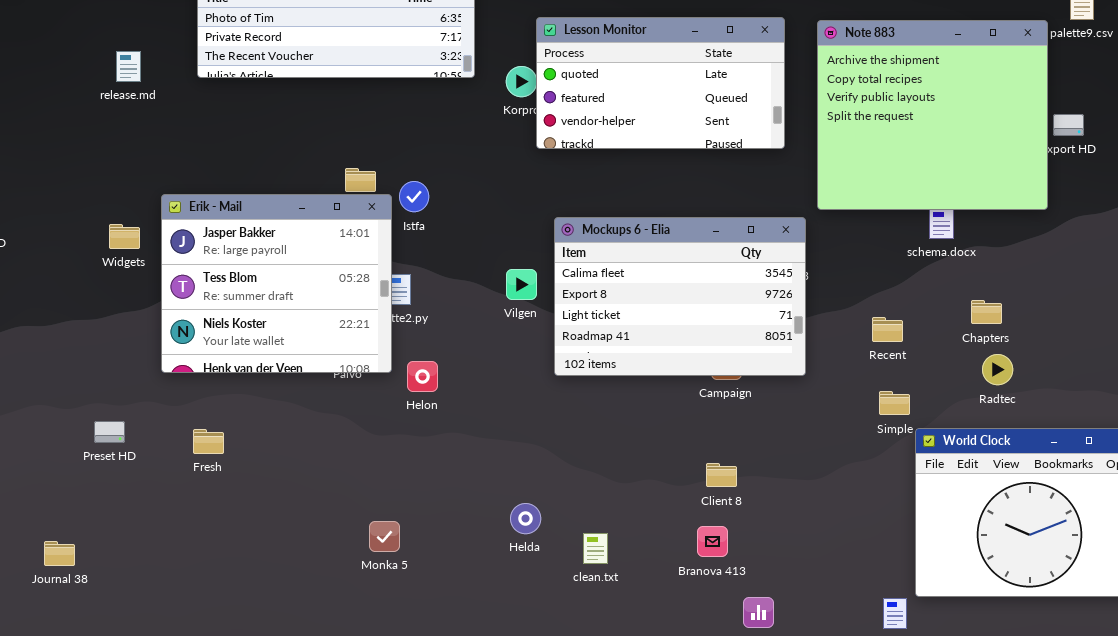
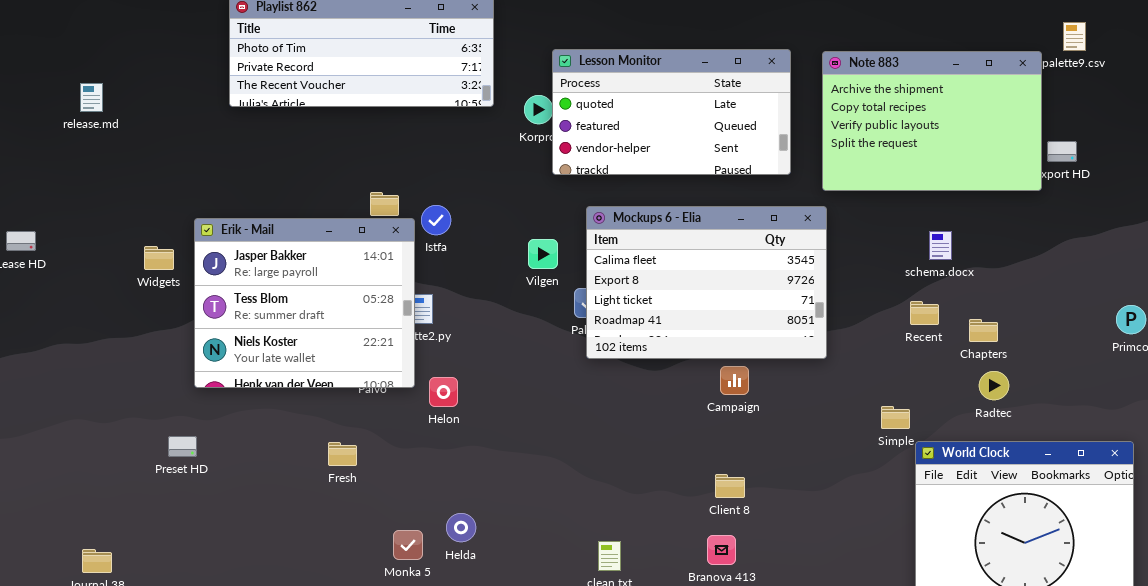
Note 883: [817,20,1048,210] -> [822,51,1042,191], resized
release.md: [116,51,141,82] -> [80,83,103,112], moved
Mockups 6 - Elia: [554,217,806,376] -> [586,206,827,359], moved
Vilgen: [506,269,537,300] -> [528,239,558,269], moved
Recent: [872,317,903,342] -> [910,301,939,325], moved
Preset HD: [94,421,125,443] -> [168,436,197,457], moved
Fresh: [193,429,224,454] -> [328,442,357,466], moved
Helda: [510,503,541,534] -> [446,513,476,542], moved

